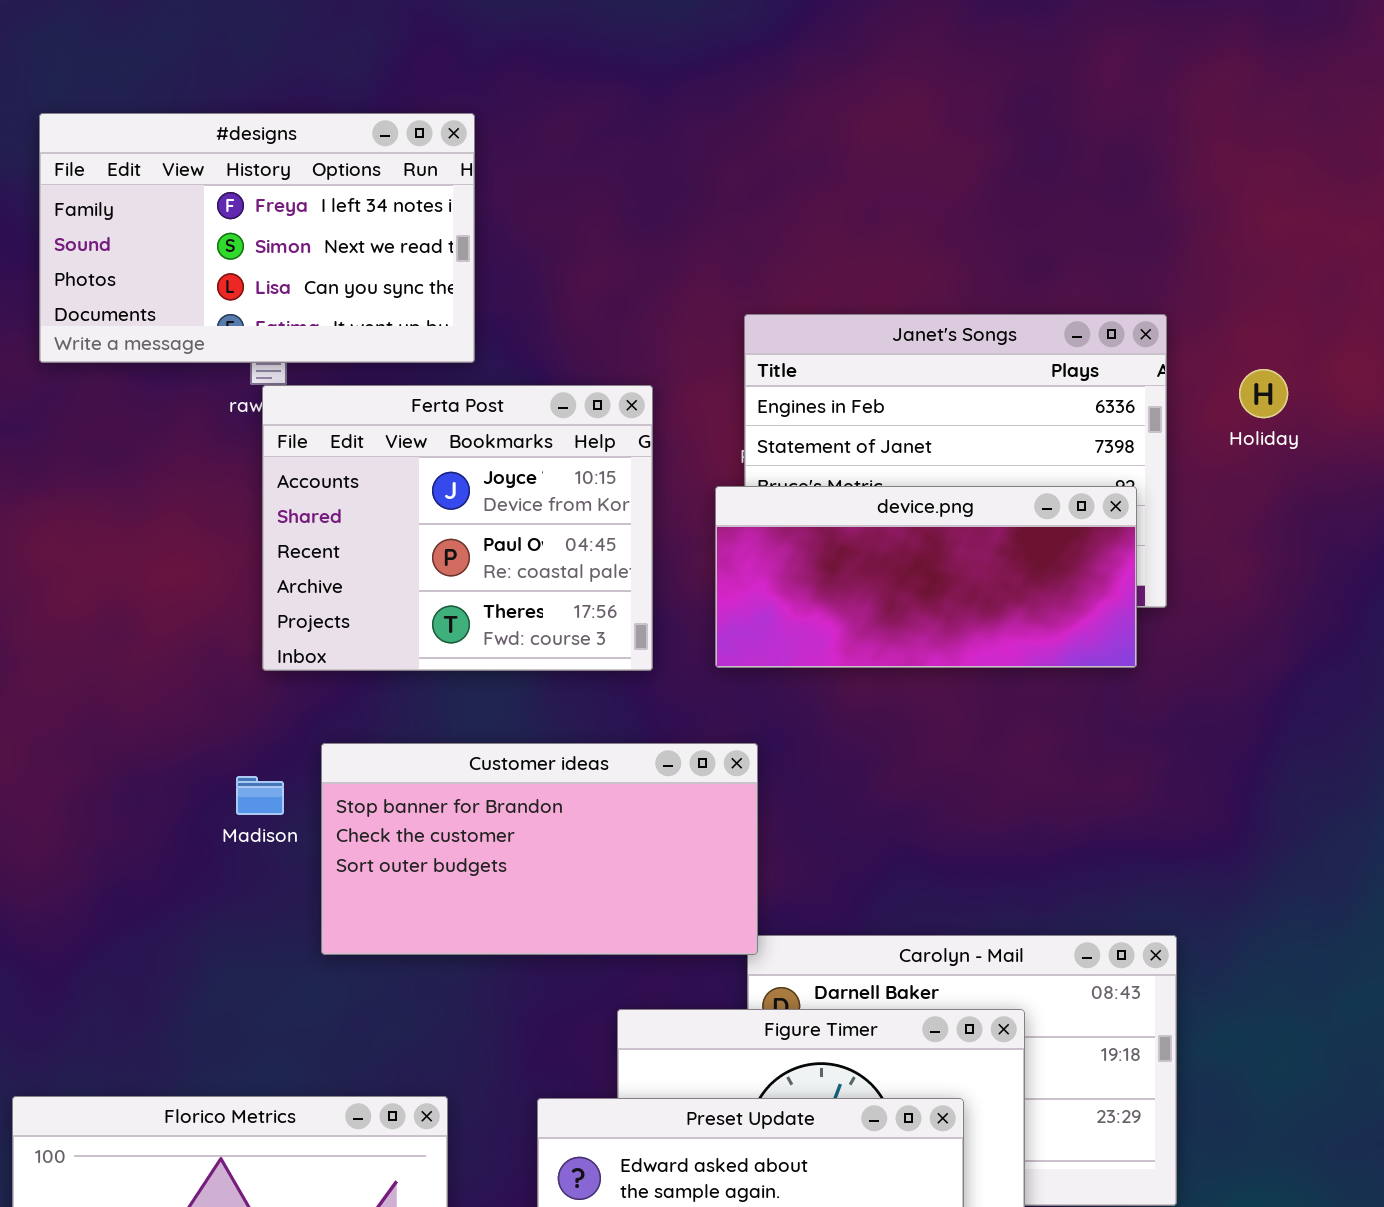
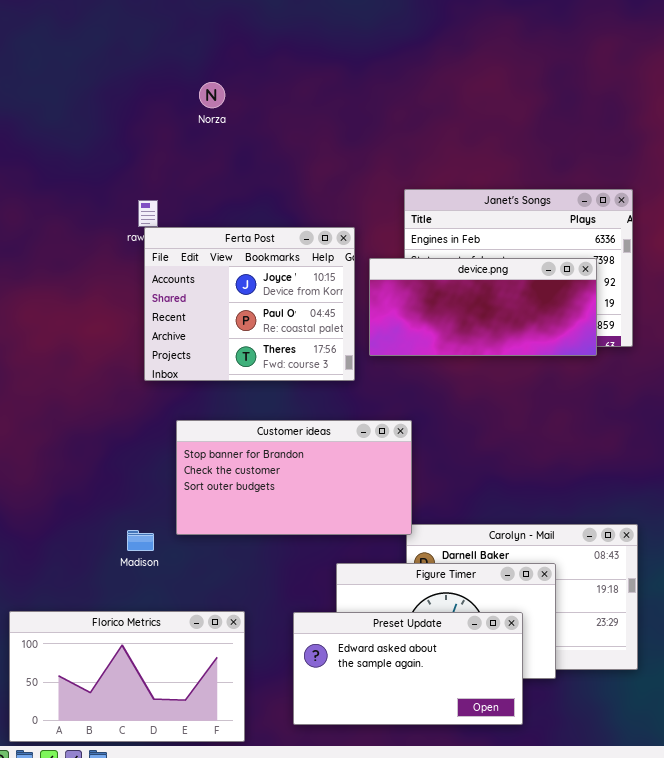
#designs: [39,113,475,363] -> none, closed
device.png: [715,486,1137,668] -> [369,258,597,356], moved
Madison: [236,776,284,815] -> [127,530,154,551], moved

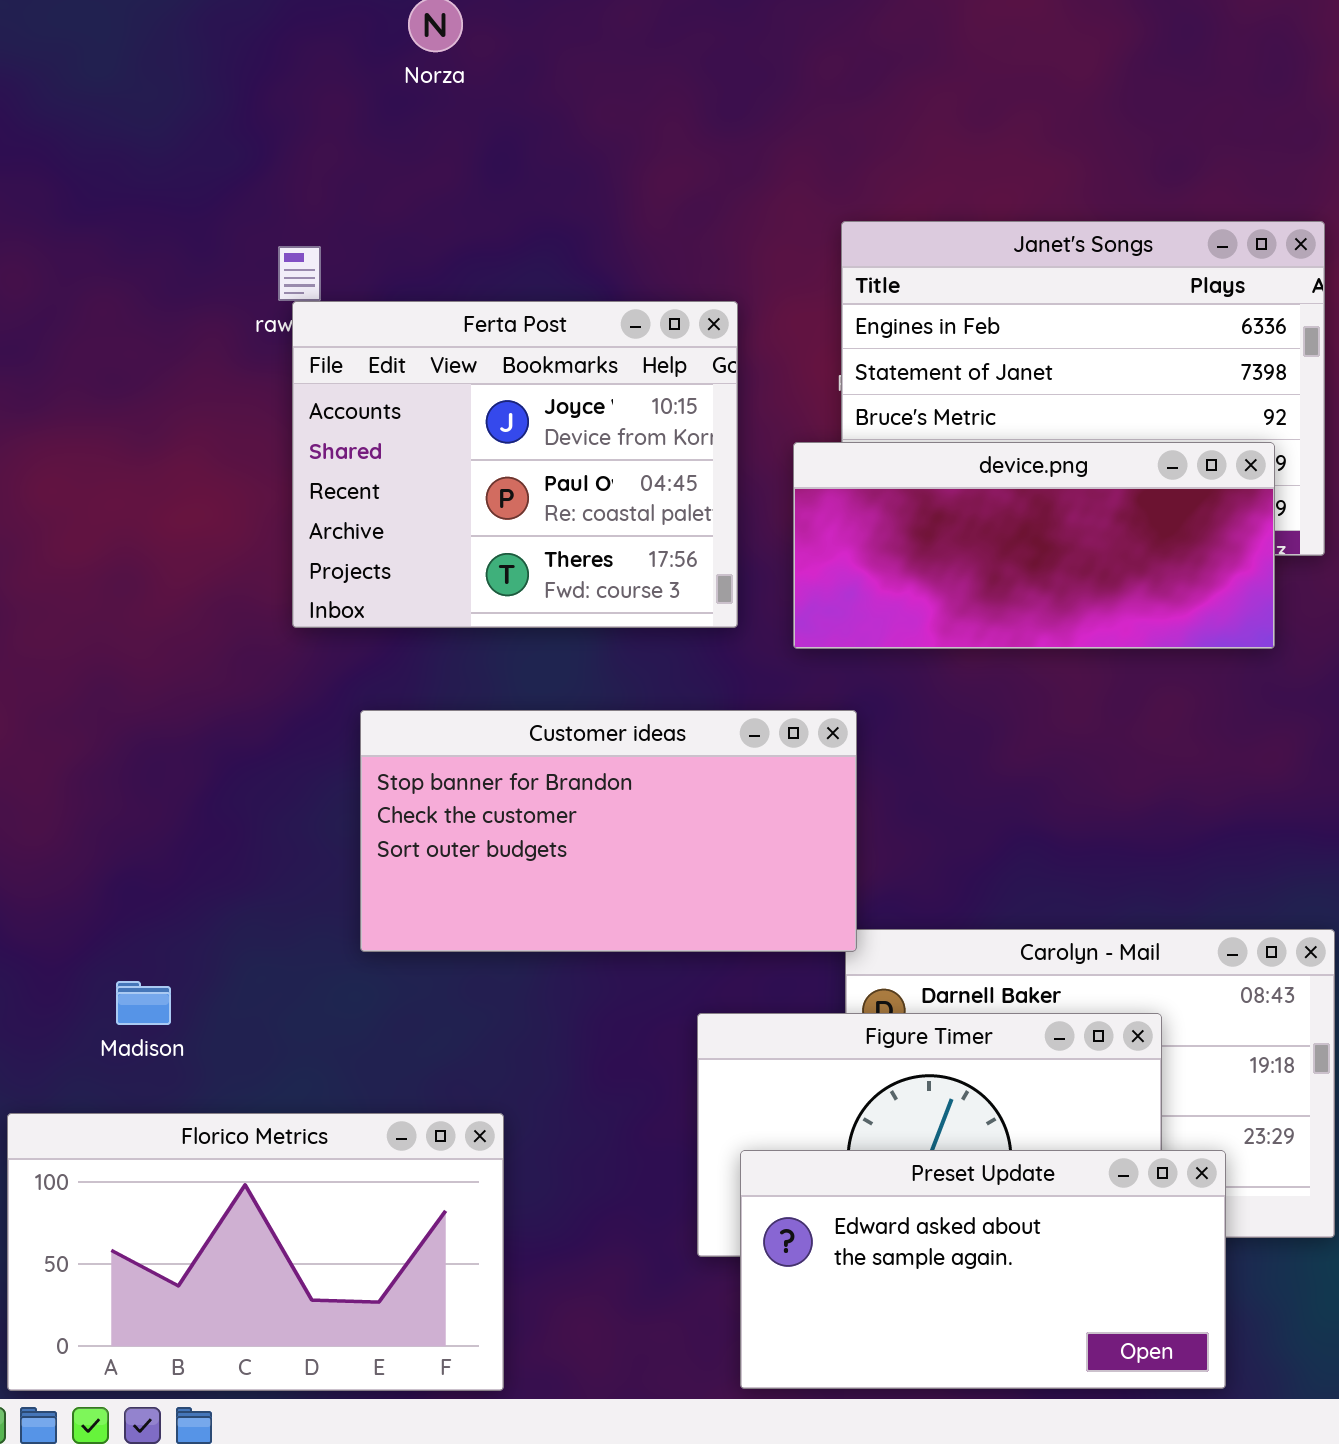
device.png: [369,258,597,356] -> [793,442,1275,649], moved
Madison: [127,530,154,551] -> [116,981,171,1025], moved
Preset Update: [293,612,523,725] -> [740,1150,1226,1389], moved

